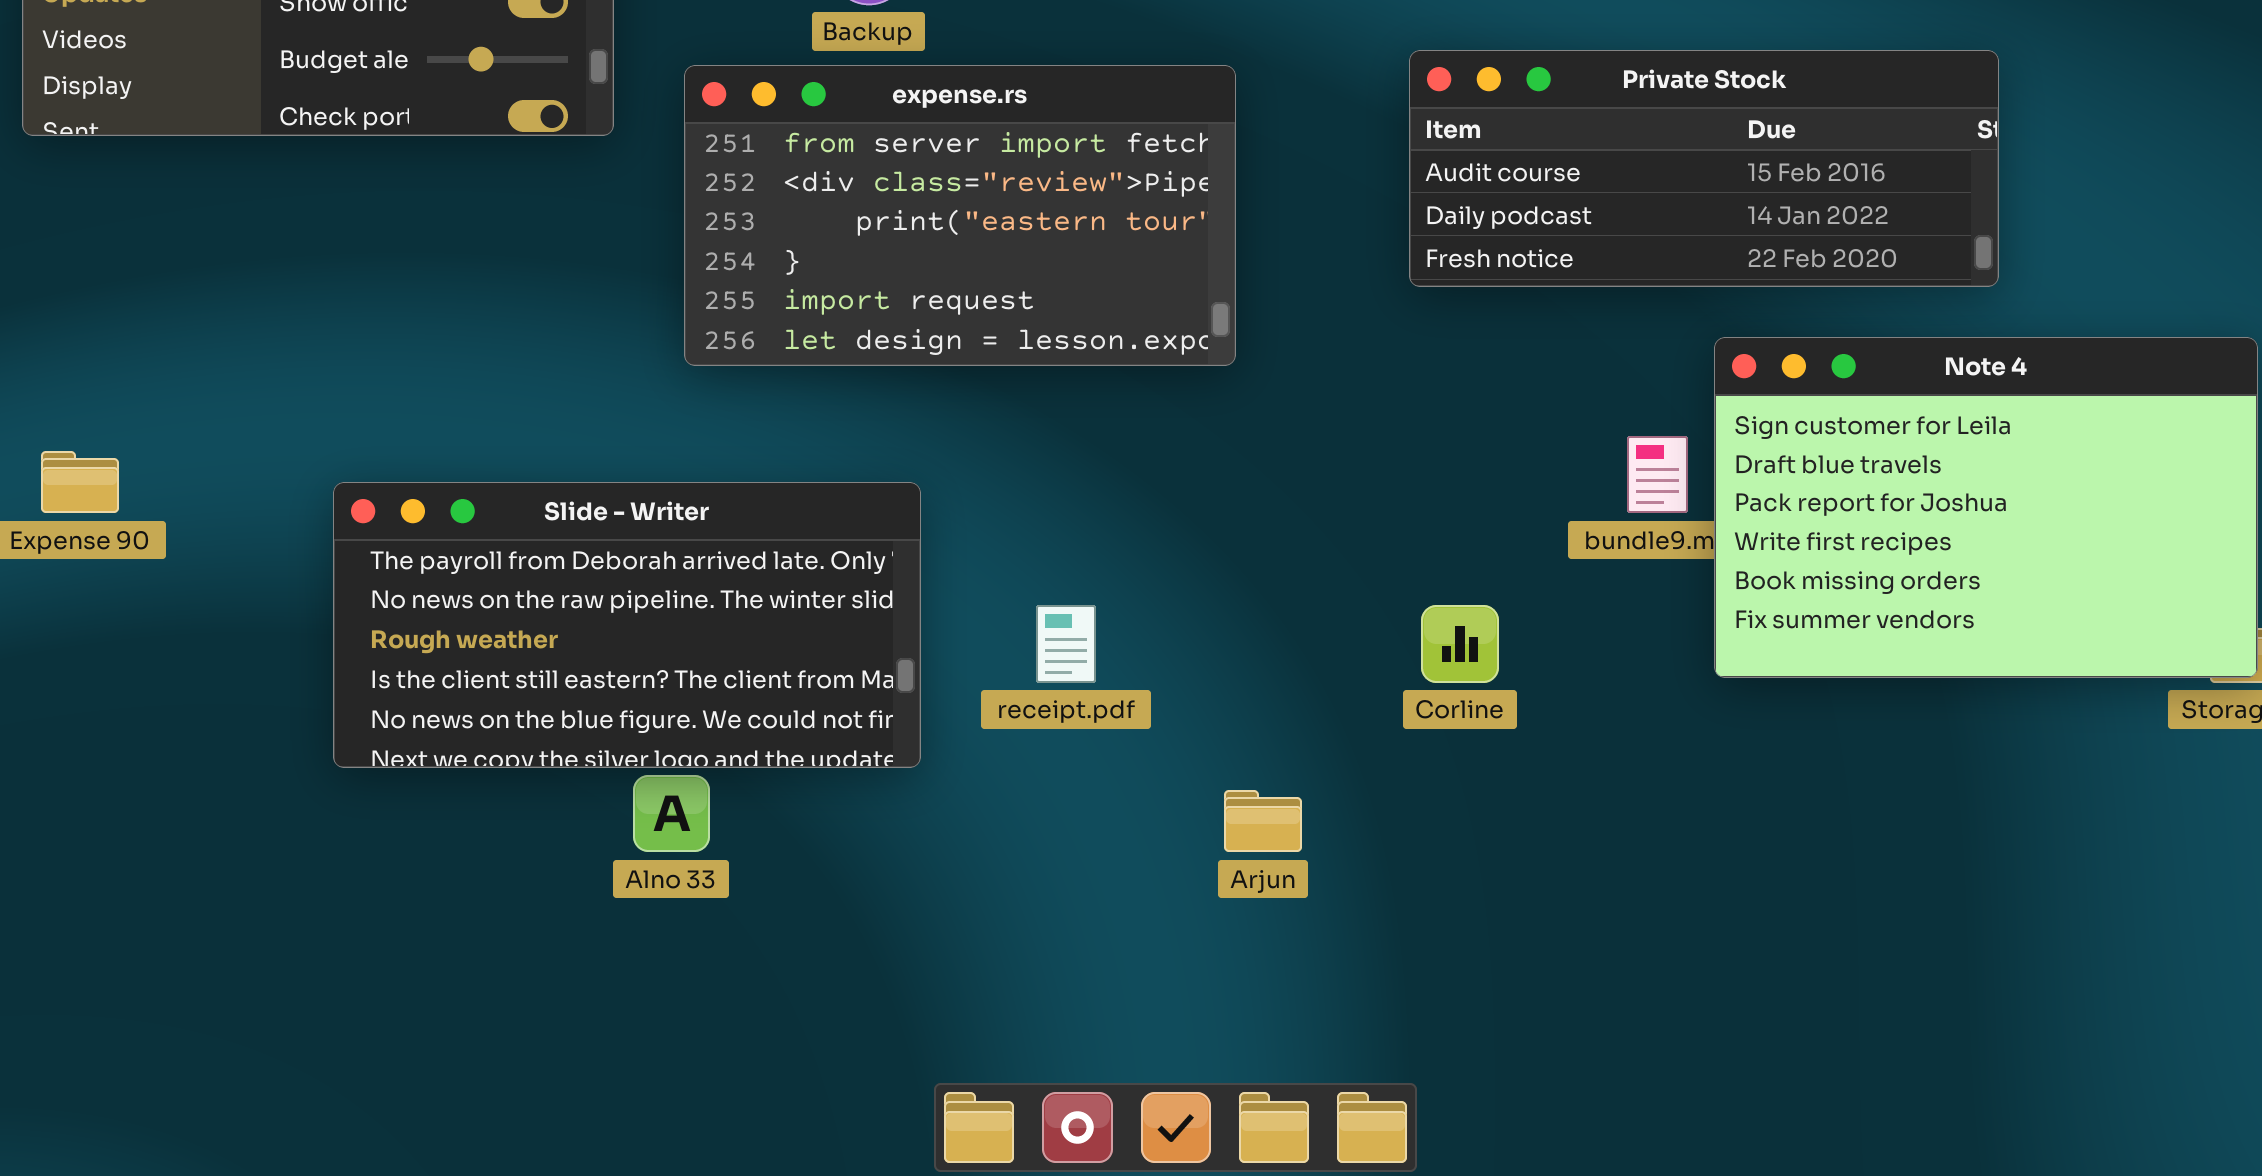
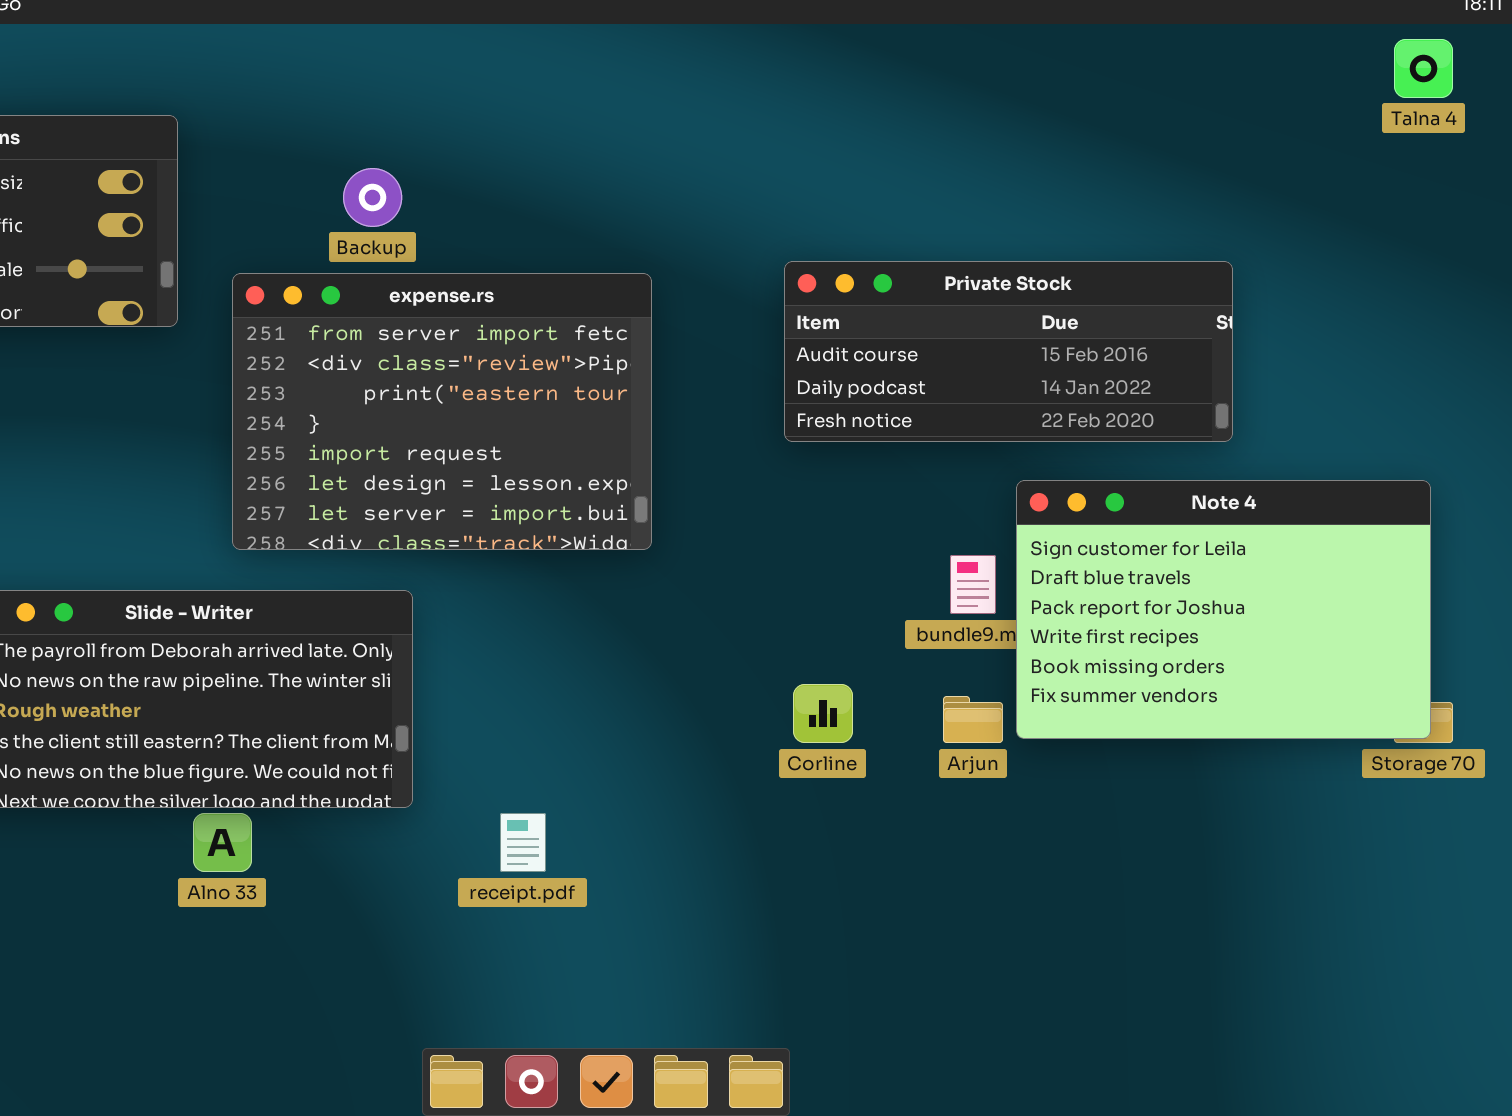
expense.rs: [684,65,1236,366] -> [232,273,652,550], resized
receipt.pdf: [1036,605,1096,683] -> [500,813,546,872], moved
Arjun: [1224,790,1302,852] -> [943,696,1003,743], moved

